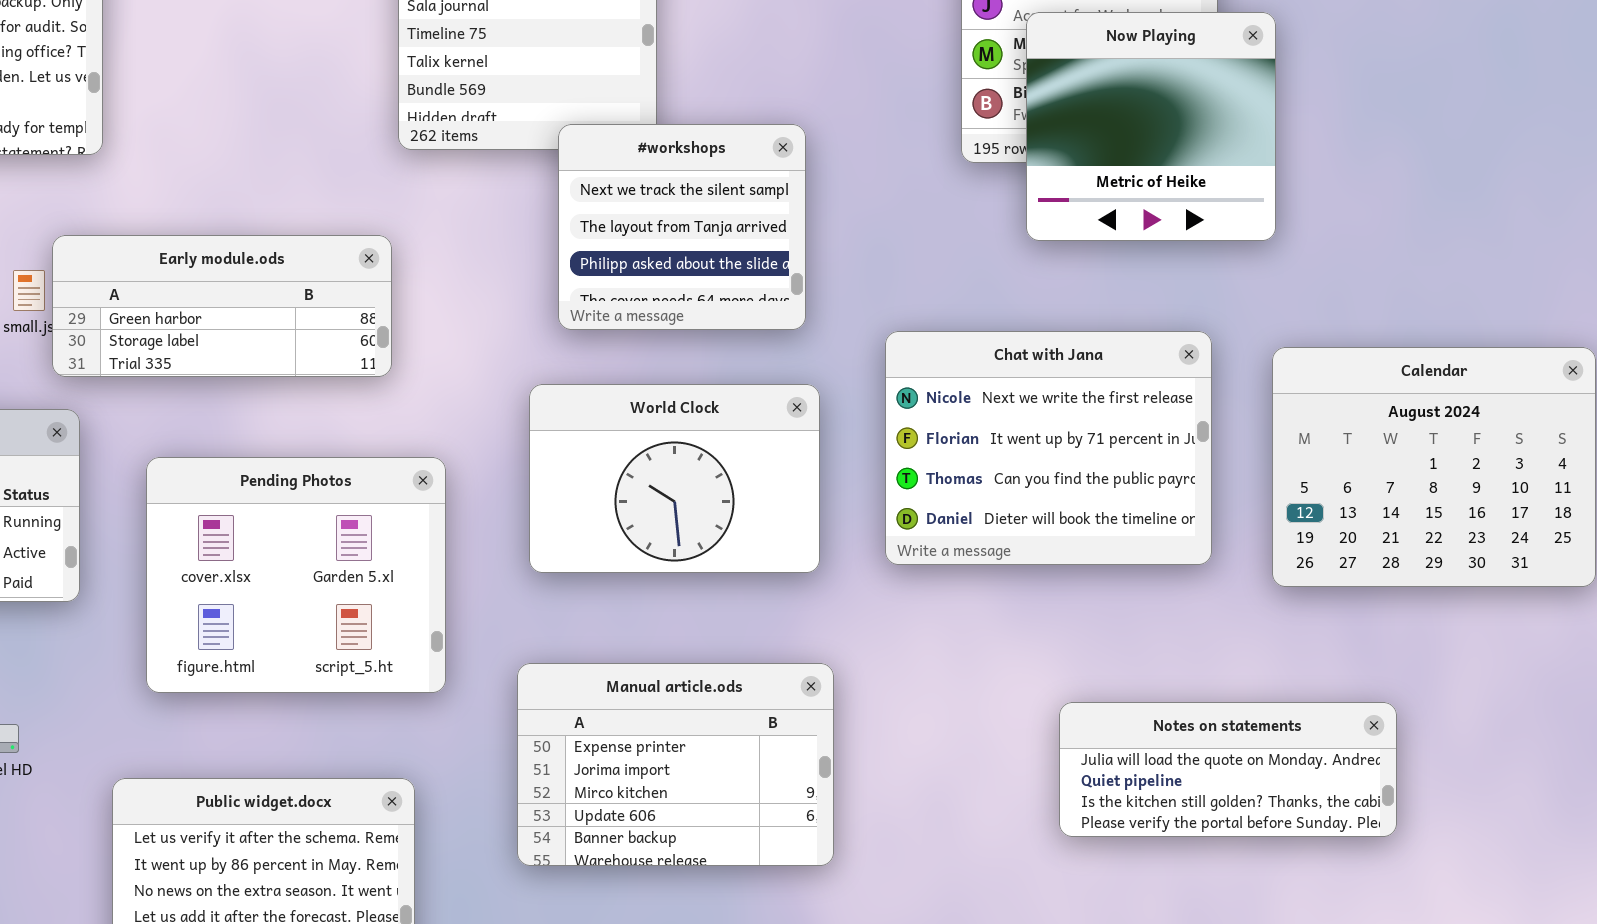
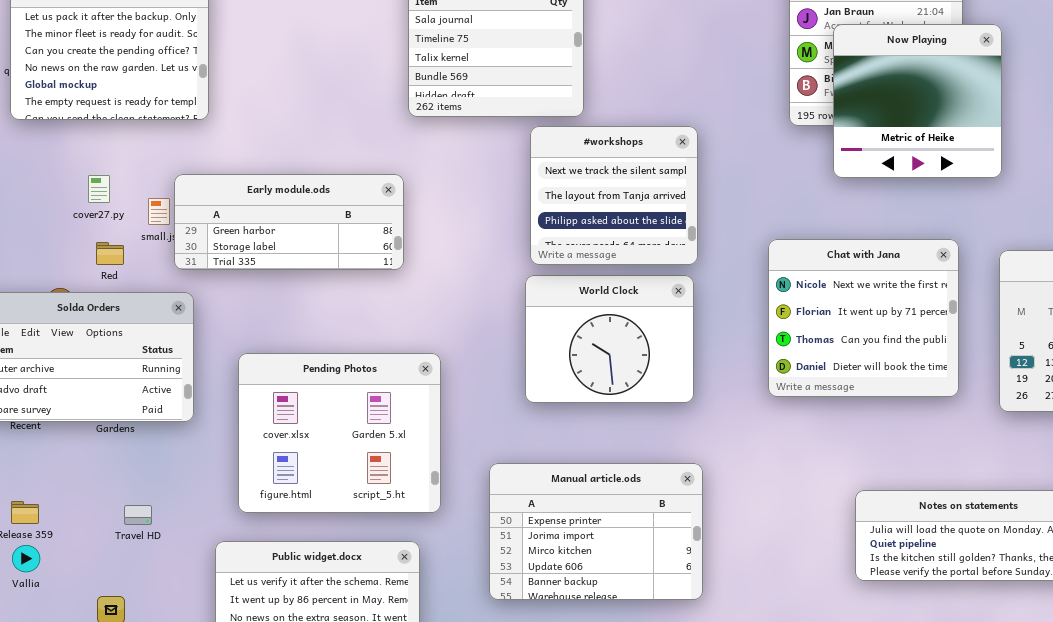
#workshops: [558,124,806,330] -> [530,126,698,265], moved
Chat with Jana: [885,331,1212,565] -> [768,239,959,397], resized
World Clock: [529,384,820,573] -> [525,275,694,403], resized
Pending Photos: [146,457,446,693] -> [238,353,441,513], moved

